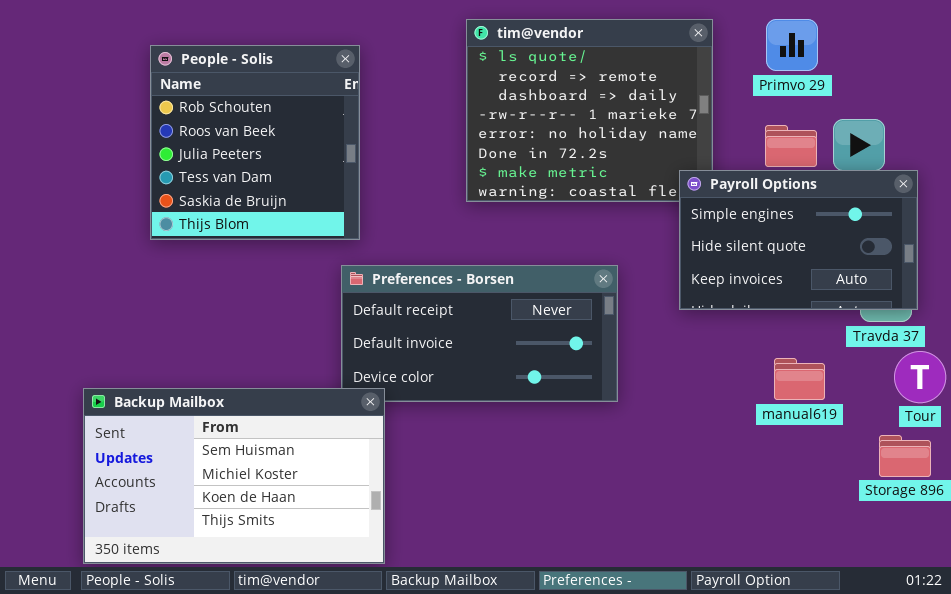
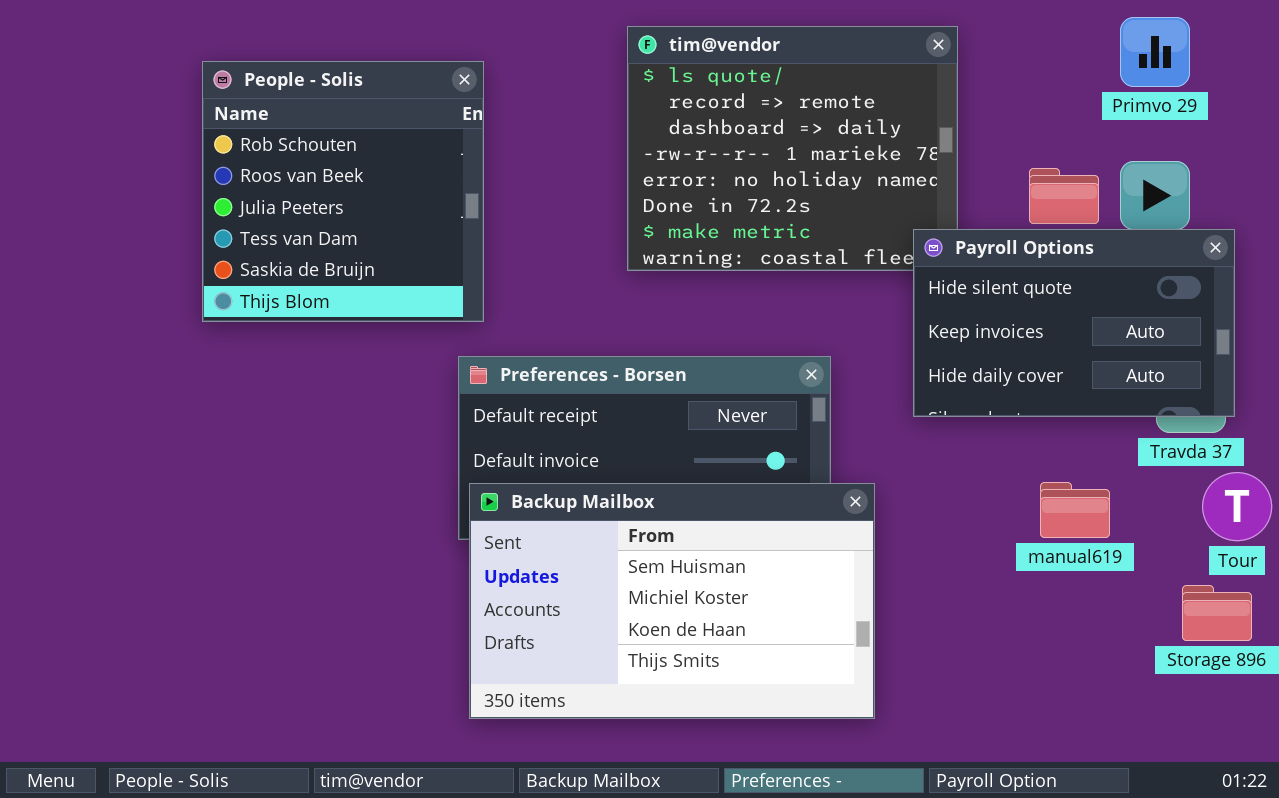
Primvo 29: [766,19,818,71] -> [1120,17,1190,87], moved
Payroll Options: [679,170,918,310] -> [913,229,1235,417], scrolled down 1 row
Backup Mailbox: [83,388,385,564] -> [469,483,875,719], moved

